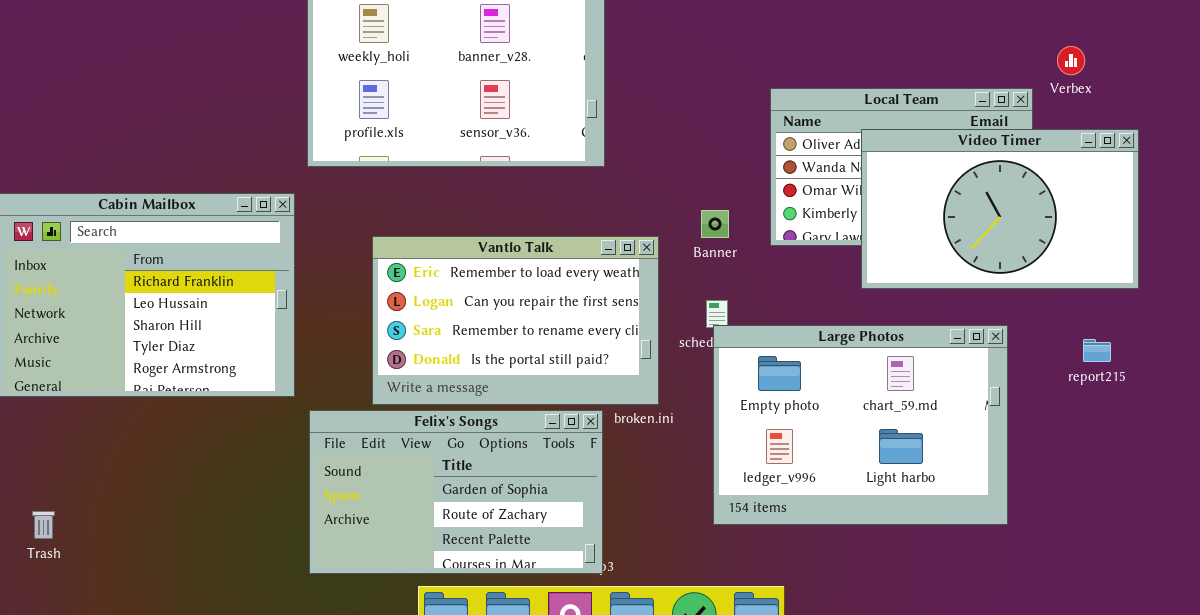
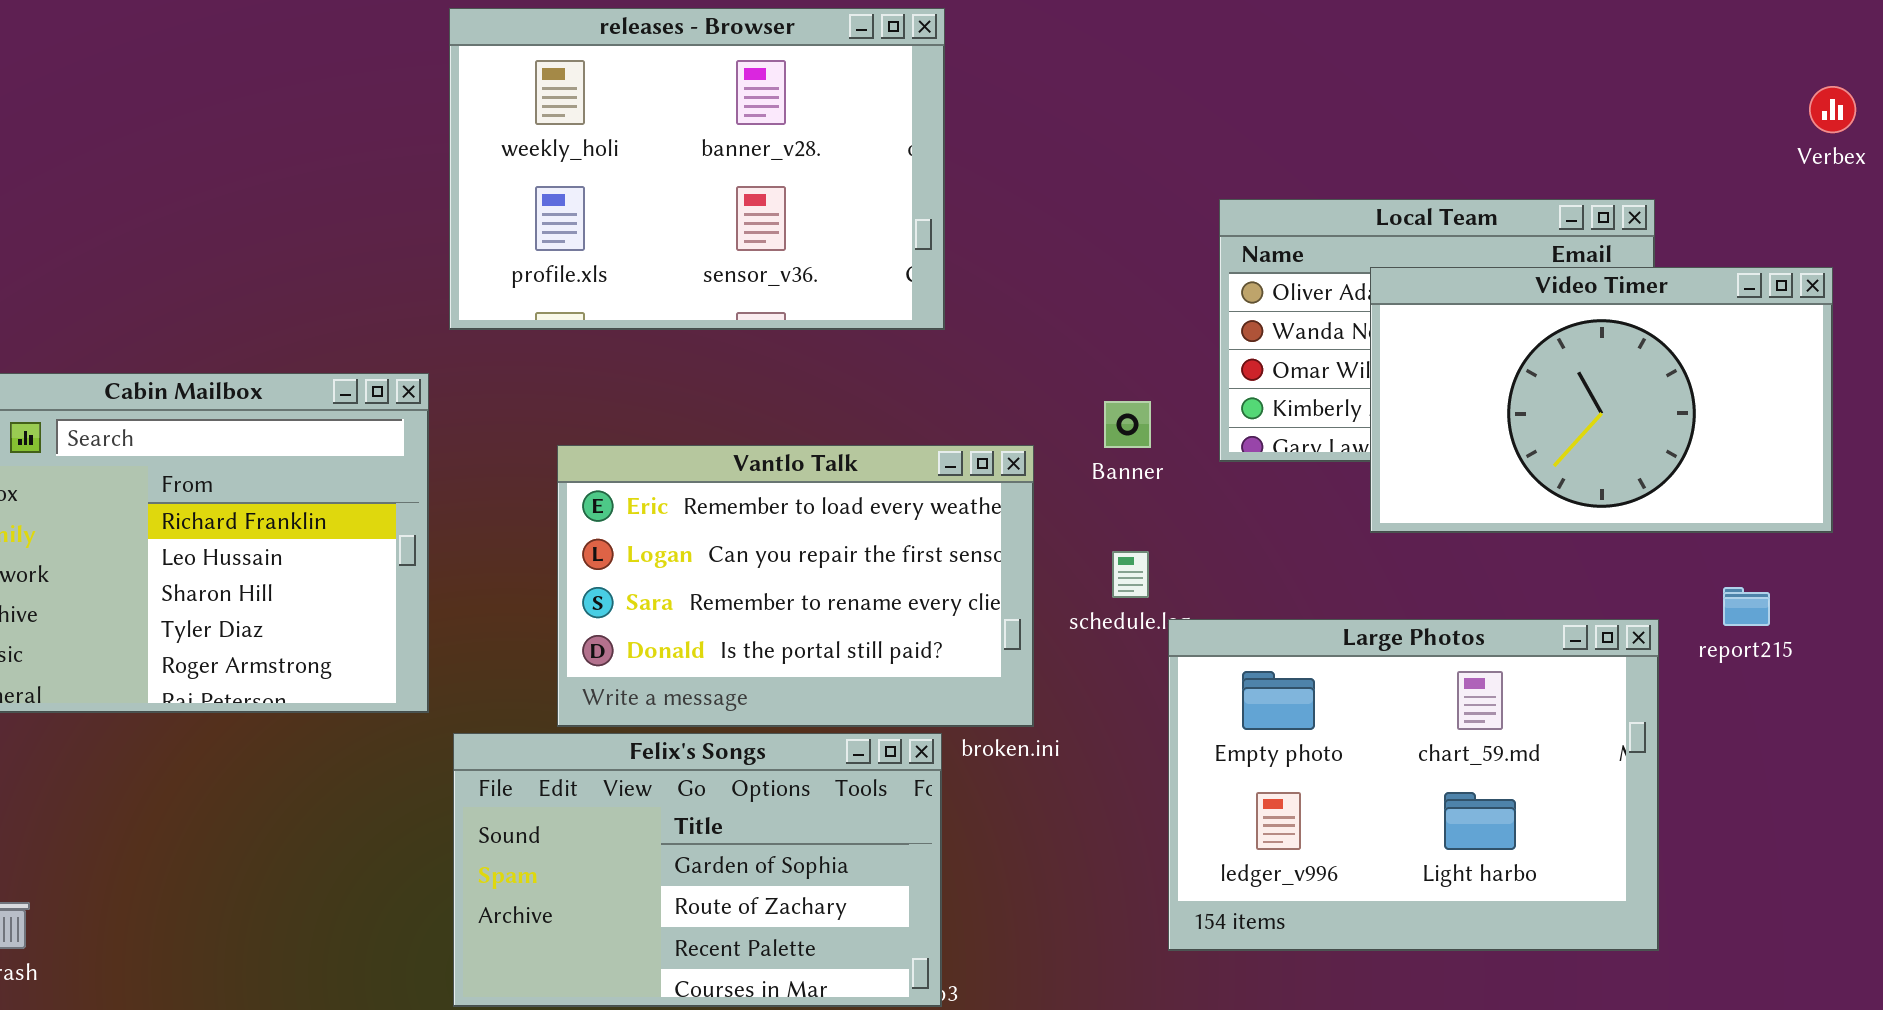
Verbex: [1057,46,1085,75] -> [1809,86,1856,133], moved
Large Photos: [713,325,1008,525] -> [1168,619,1659,951], moved
report215: [1083,339,1111,362] -> [1723,587,1770,626], moved

